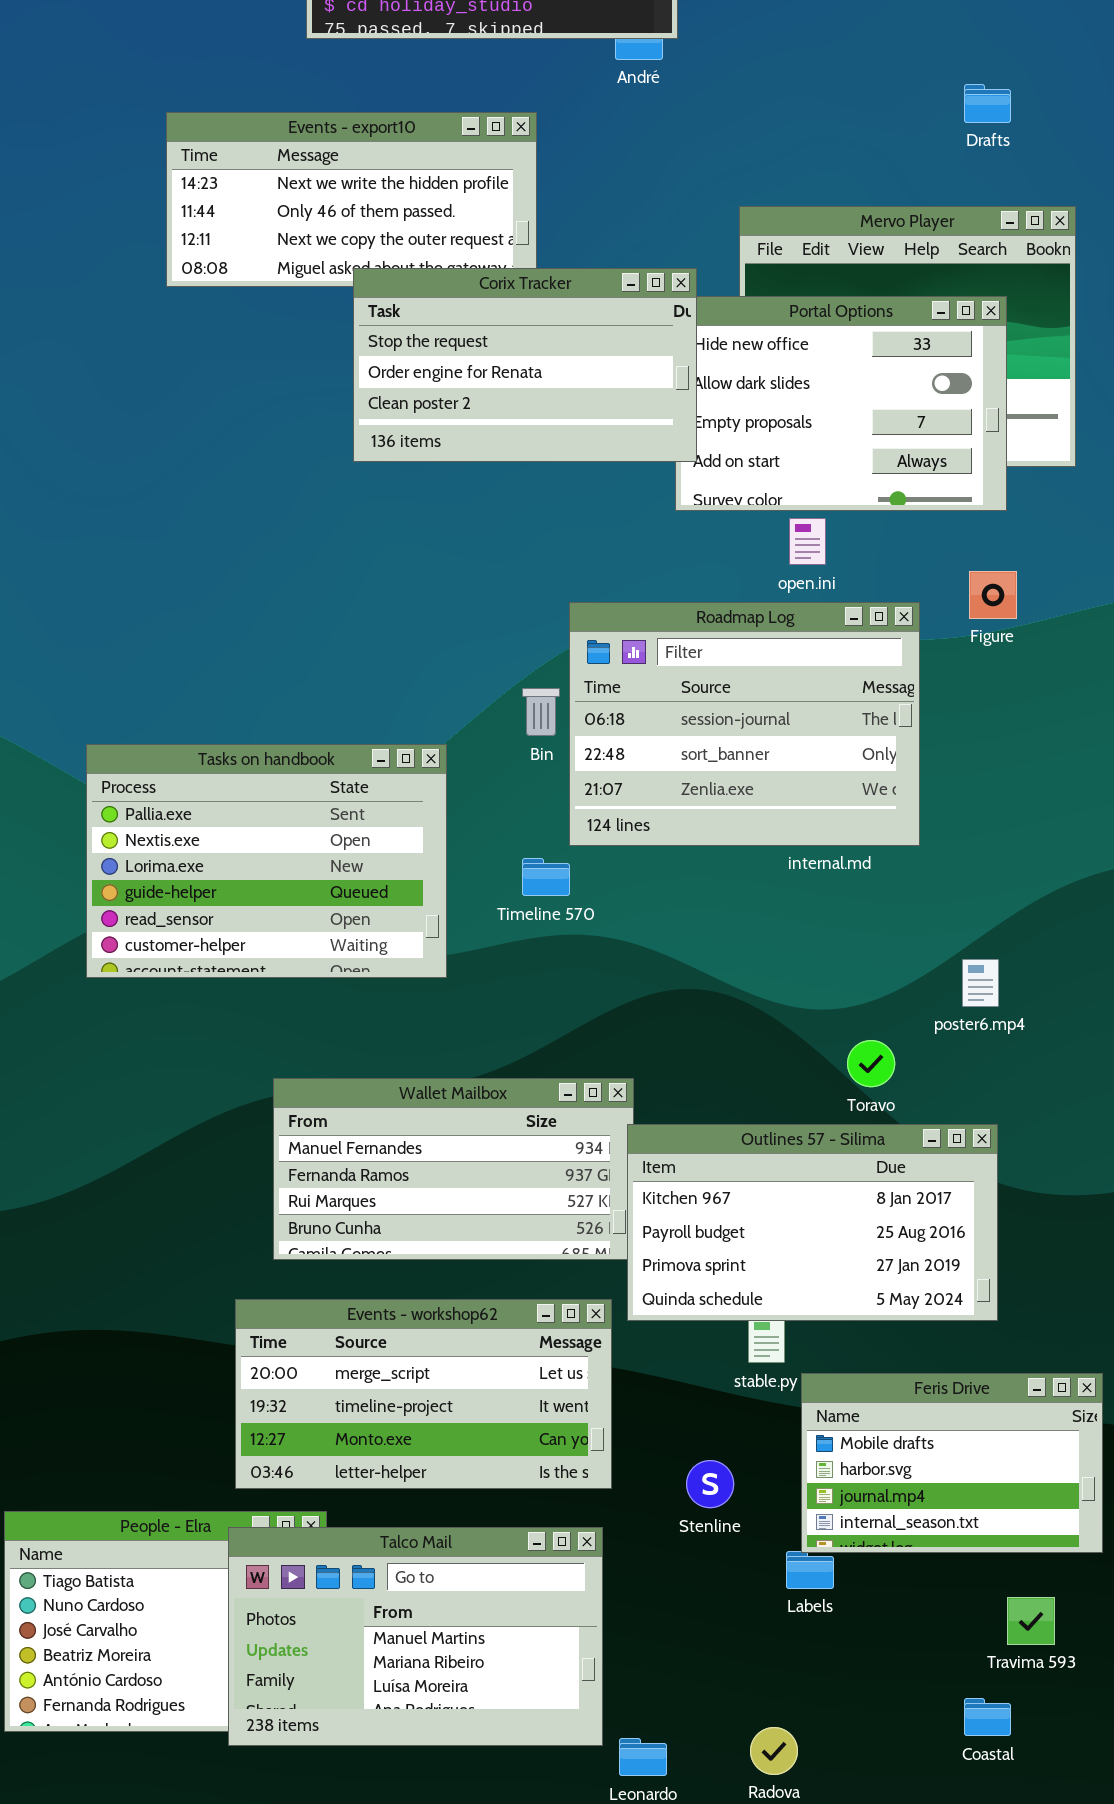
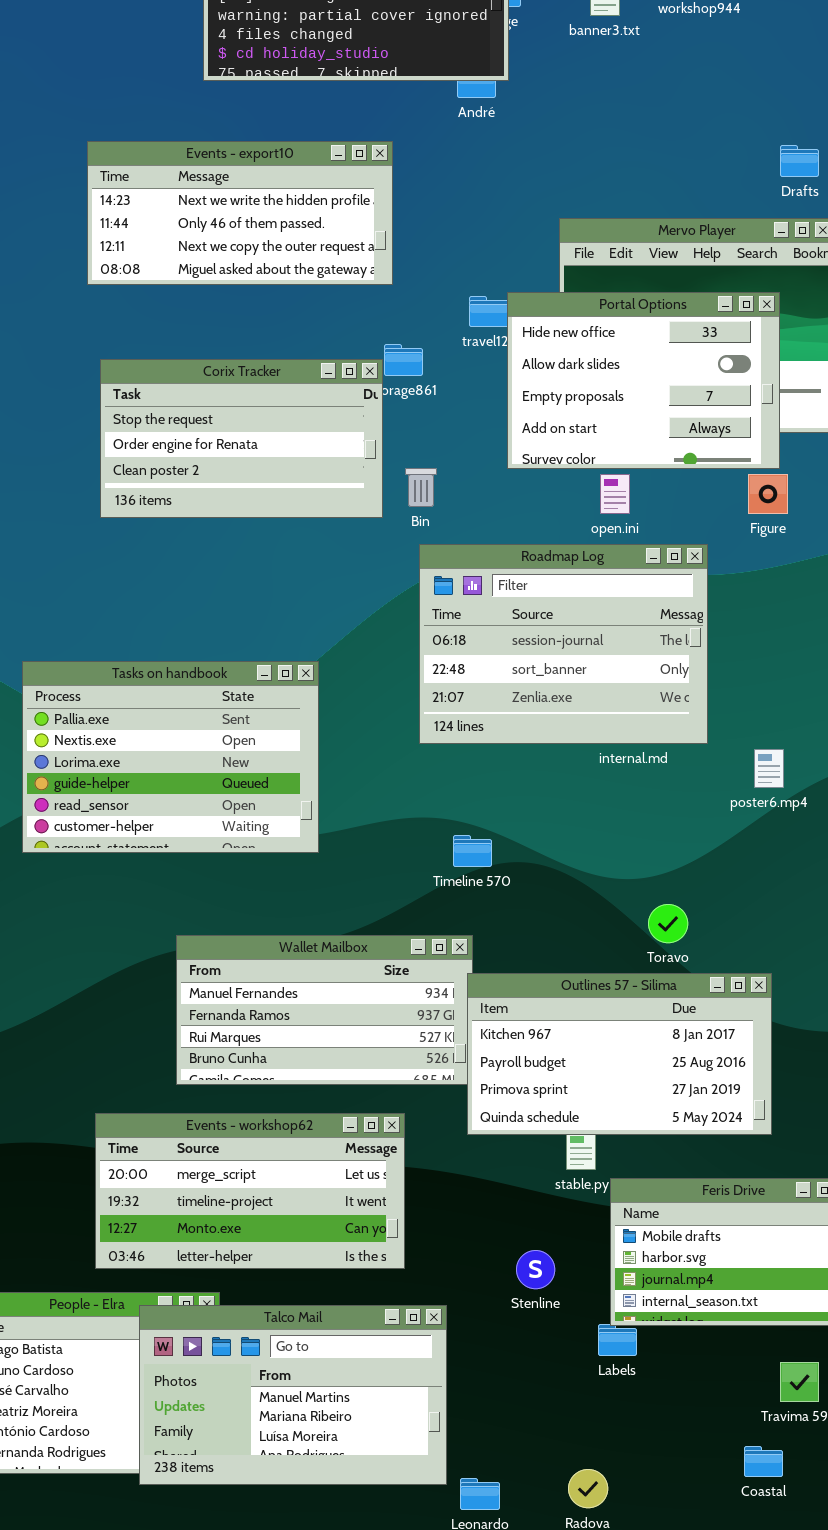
Drafts: [964,84,1011,123] -> [780,145,819,177], moved
Corix Tracker: [353,268,697,462] -> [100,359,383,518], moved
Figure: [969,571,1017,619] -> [748,474,788,514], moved
Bin: [522,688,560,736] -> [405,468,437,507], moved
Timeline 570: [522,858,570,896] -> [453,835,492,867], moved
poster6.mp4: [962,959,999,1007] -> [754,749,784,788], moved
Events - workshop62: [235,1299,612,1489] -> [95,1113,405,1269], moved

